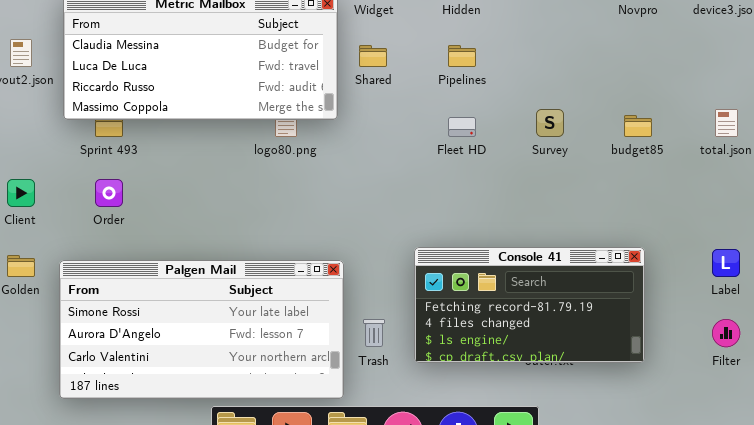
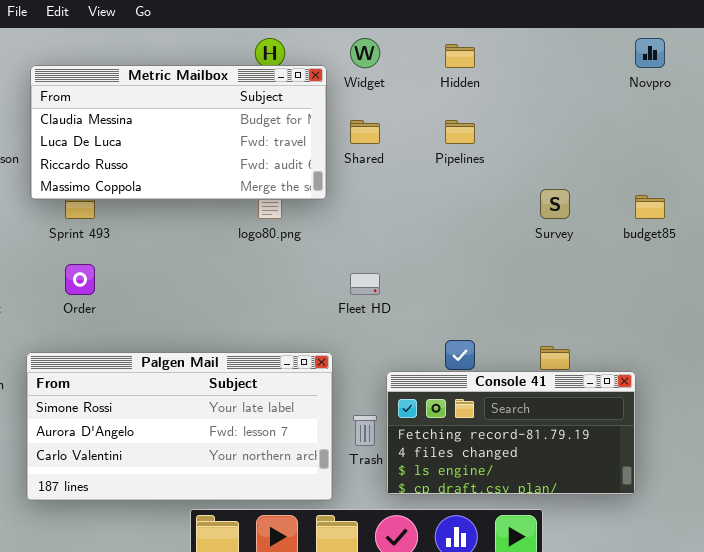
Fleet HD: [448,117,476,137] -> [350,273,380,295], moved
Console 41: [414,247,645,363] -> [386,371,636,495], moved

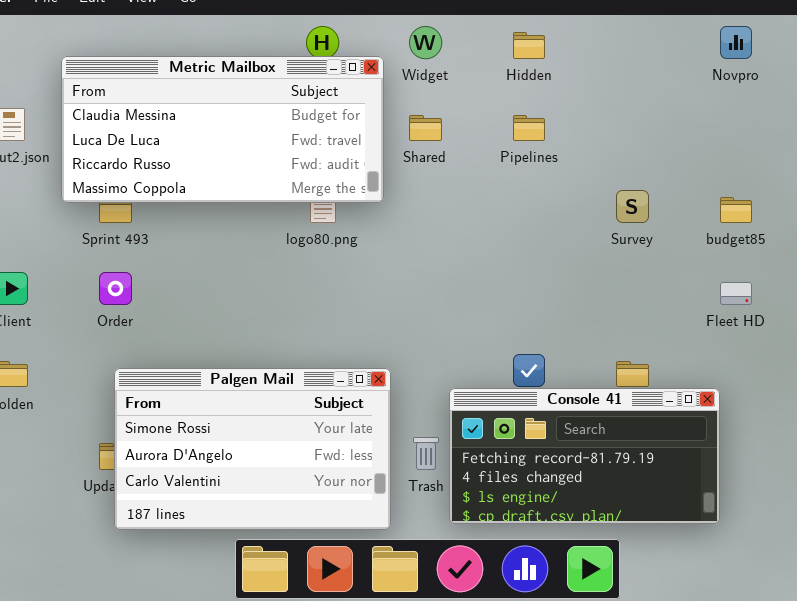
Fleet HD: [350,273,380,295] -> [720,282,752,305], moved
Palgen Mail: [26,352,333,501] -> [114,368,391,530], resized

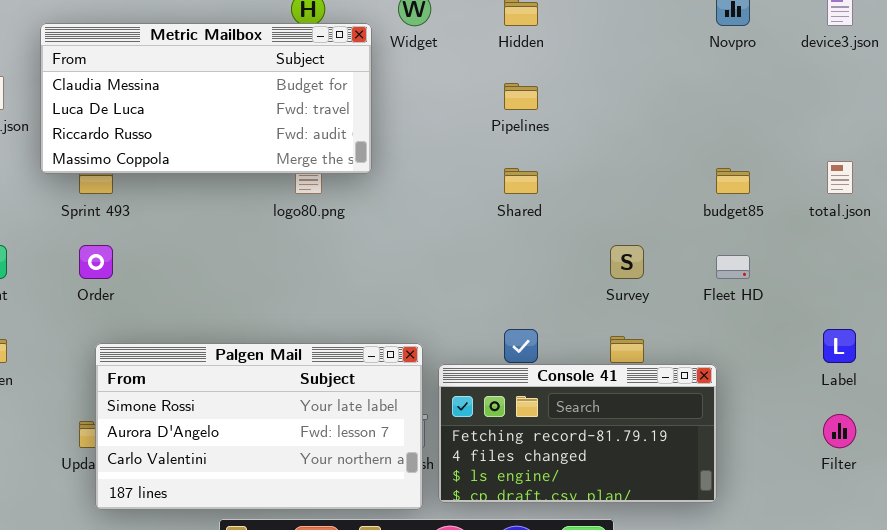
Shared: [409,115,442,141] -> [504,168,538,194], moved
Survey: [616,190,649,223] -> [610,245,644,279], moved
Palgen Mail: [114,368,391,530] -> [95,343,423,510], resized

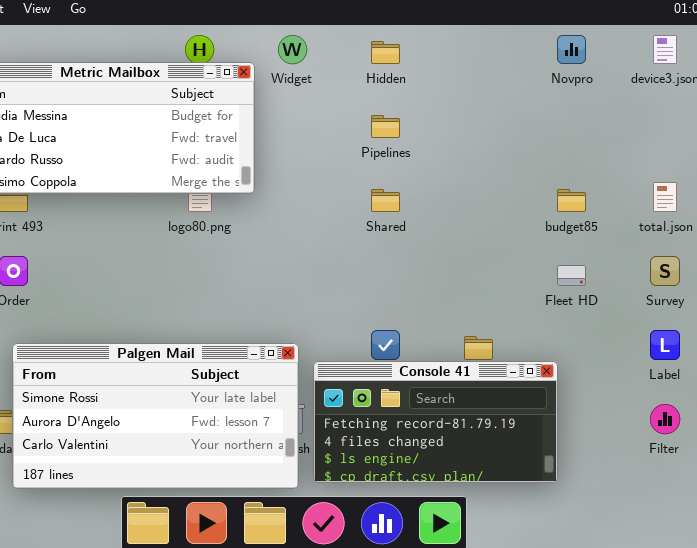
Survey: [610,245,644,279] -> [650,256,680,286], moved

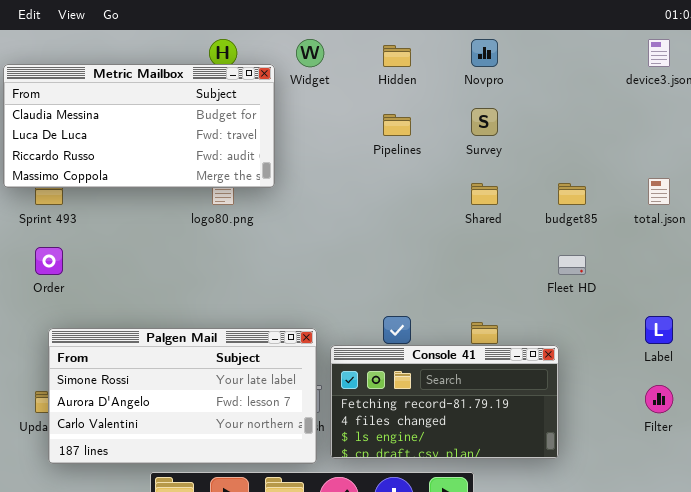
Novpro: [557,35,586,64] -> [471,39,498,67], moved
Shared: [371,189,400,212] -> [471,183,498,205], moved
Survey: [650,256,680,286] -> [471,108,498,136], moved

